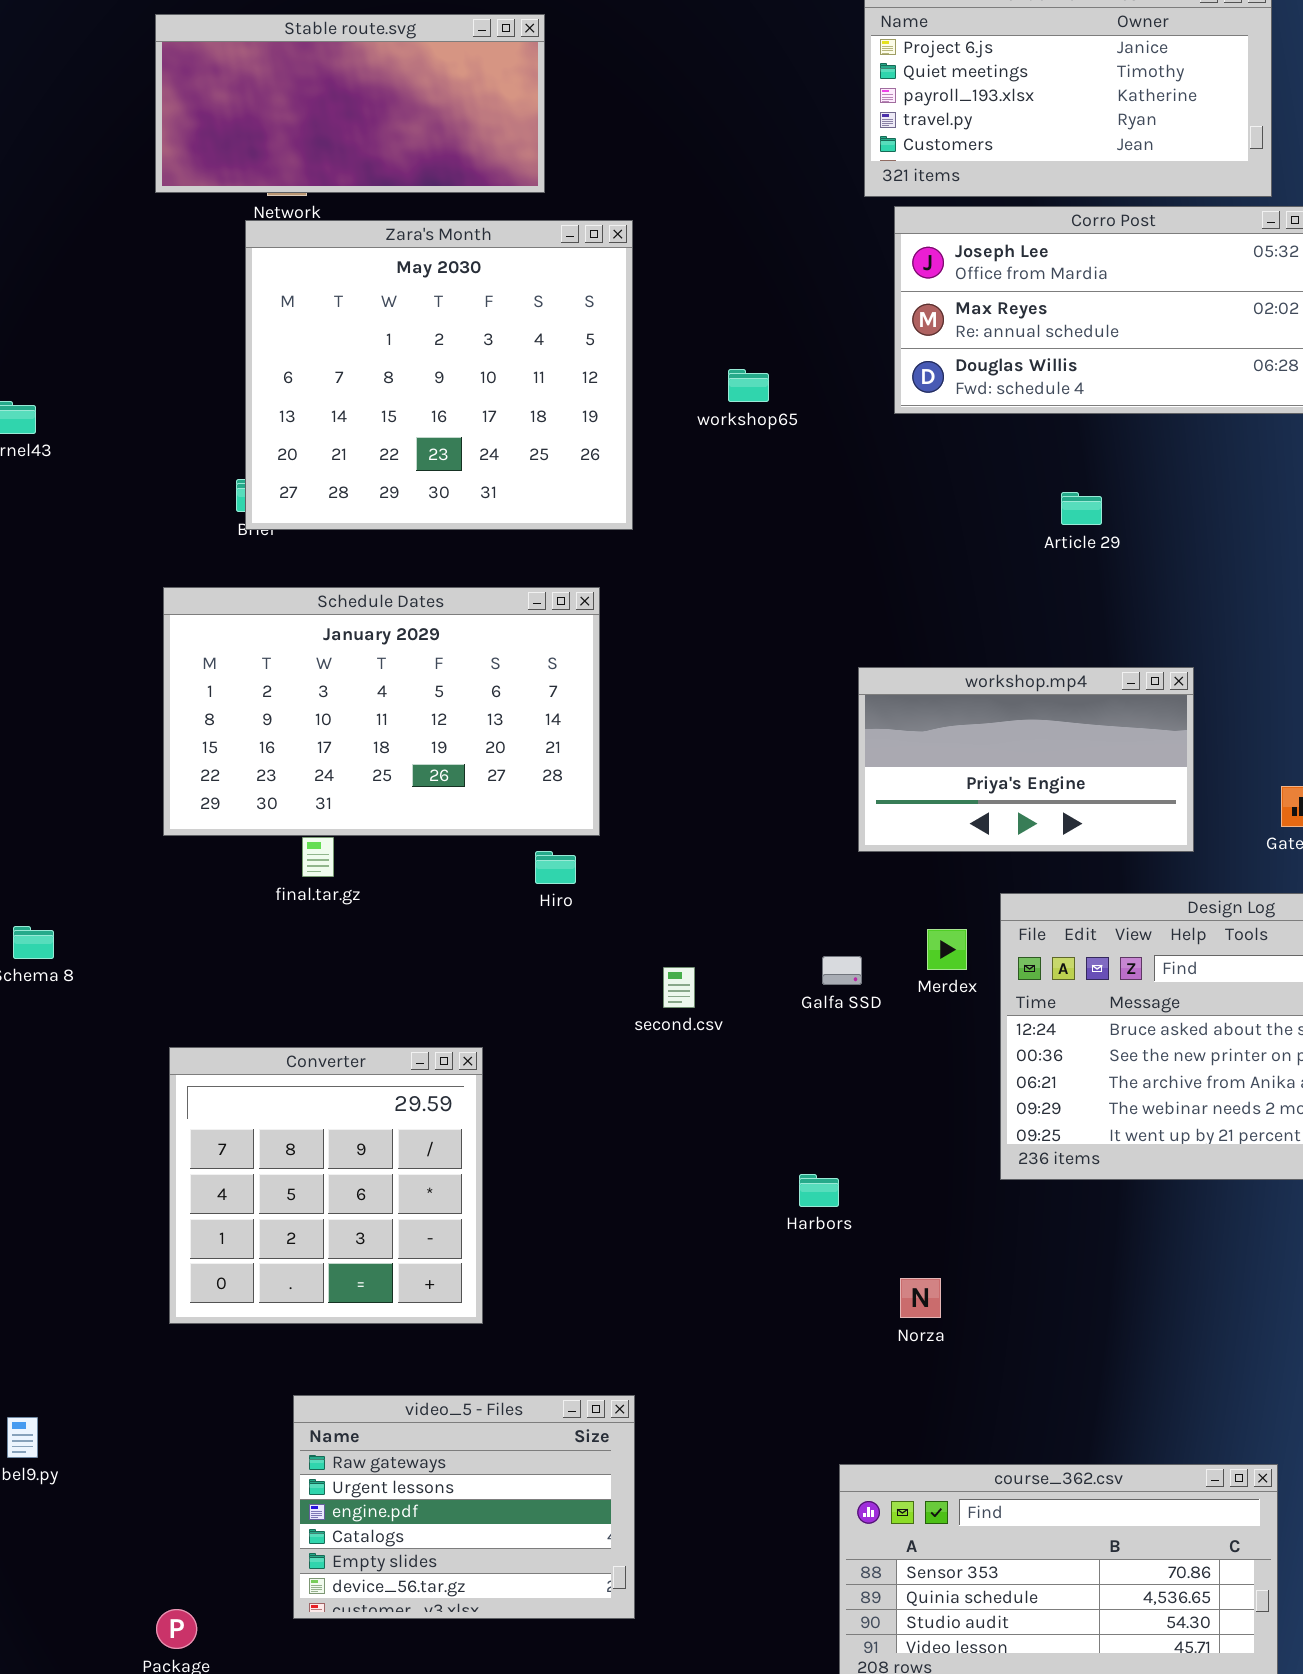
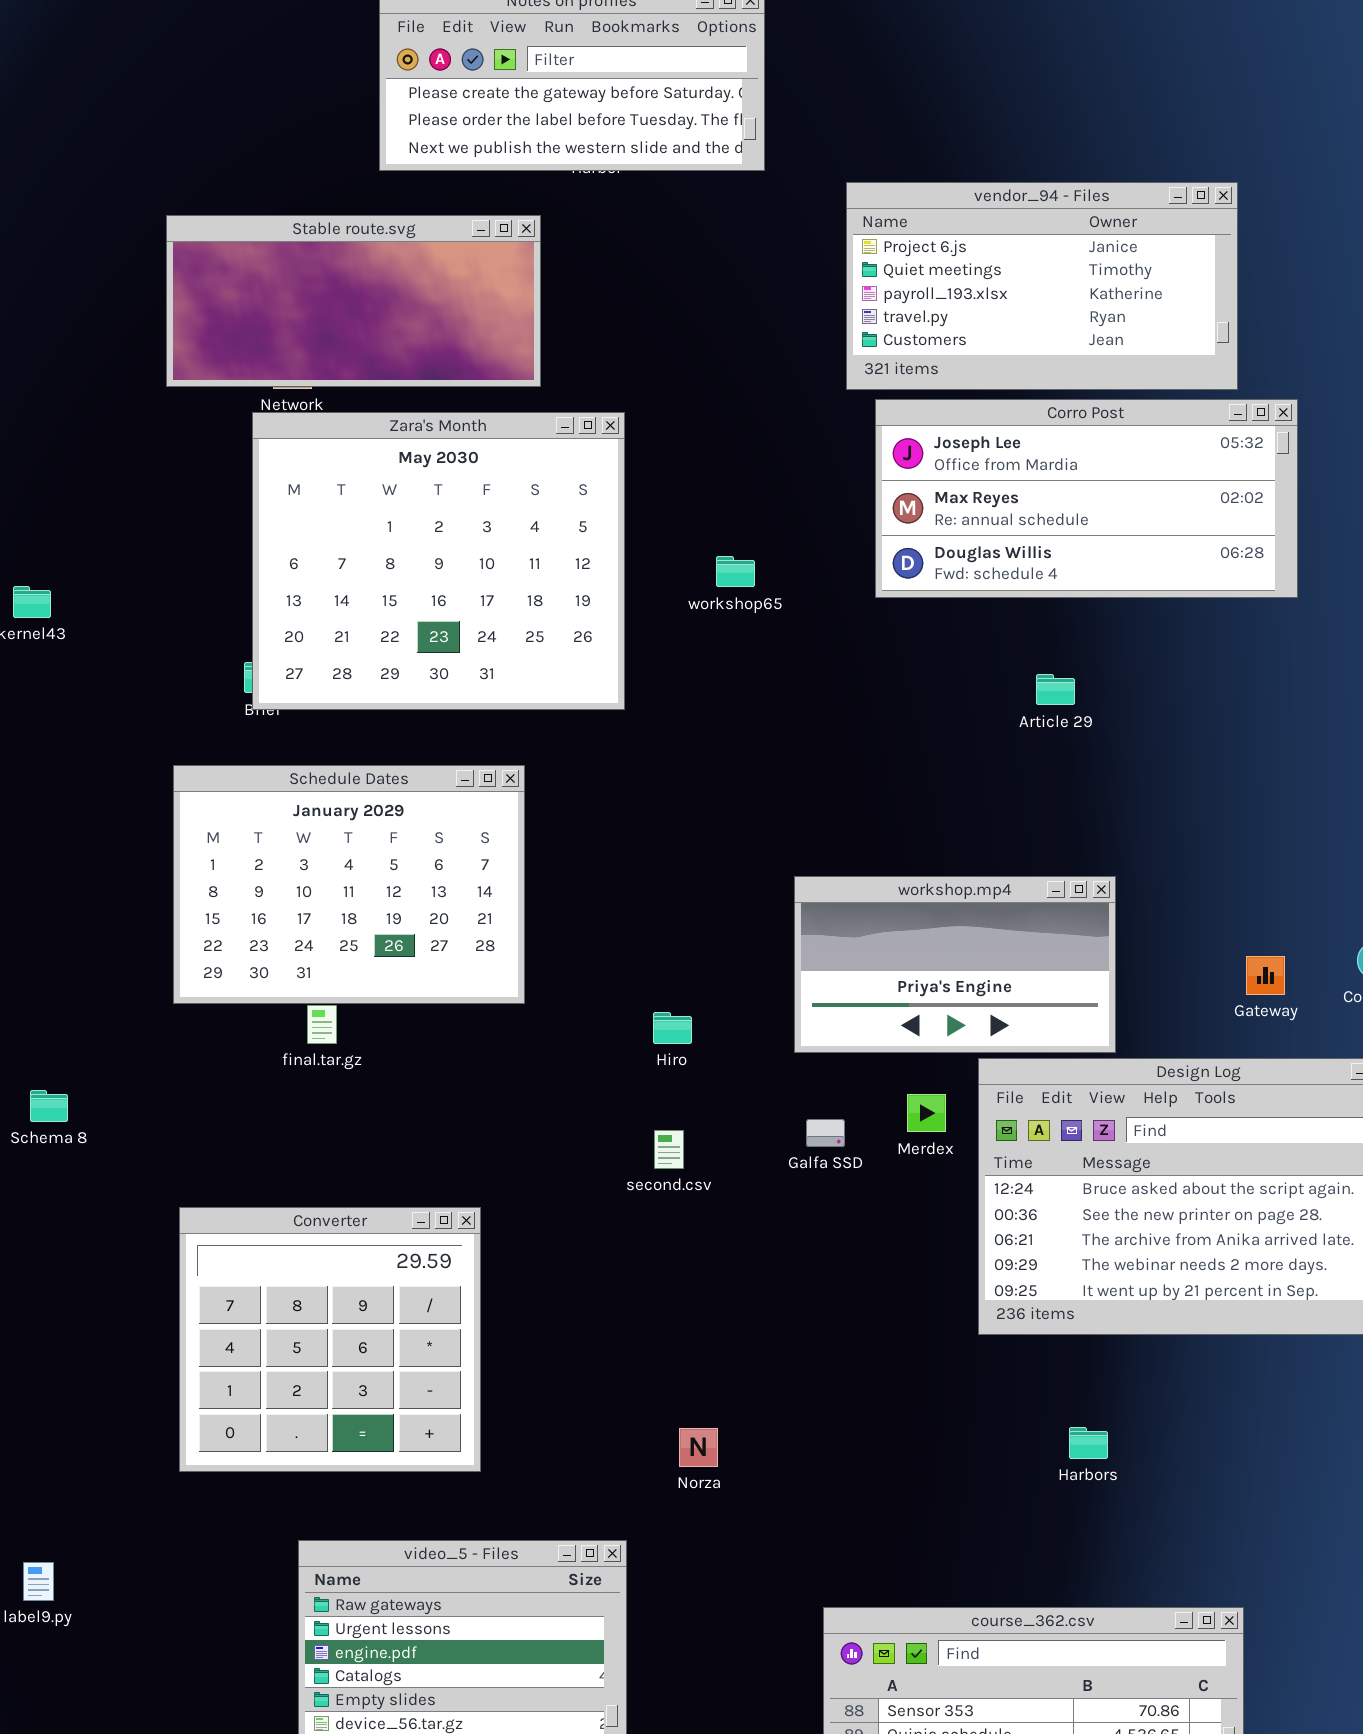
Schedule Dates: [163,587,600,836] -> [173,765,525,1004], resized
workshop.mp4: [858,667,1194,852] -> [794,876,1116,1053], moved
Hiro: [535,851,576,884] -> [653,1012,692,1044], moved
Harbors: [799,1174,839,1207] -> [1069,1427,1108,1459], moved
Norza: [900,1278,941,1318] -> [679,1428,718,1467], moved

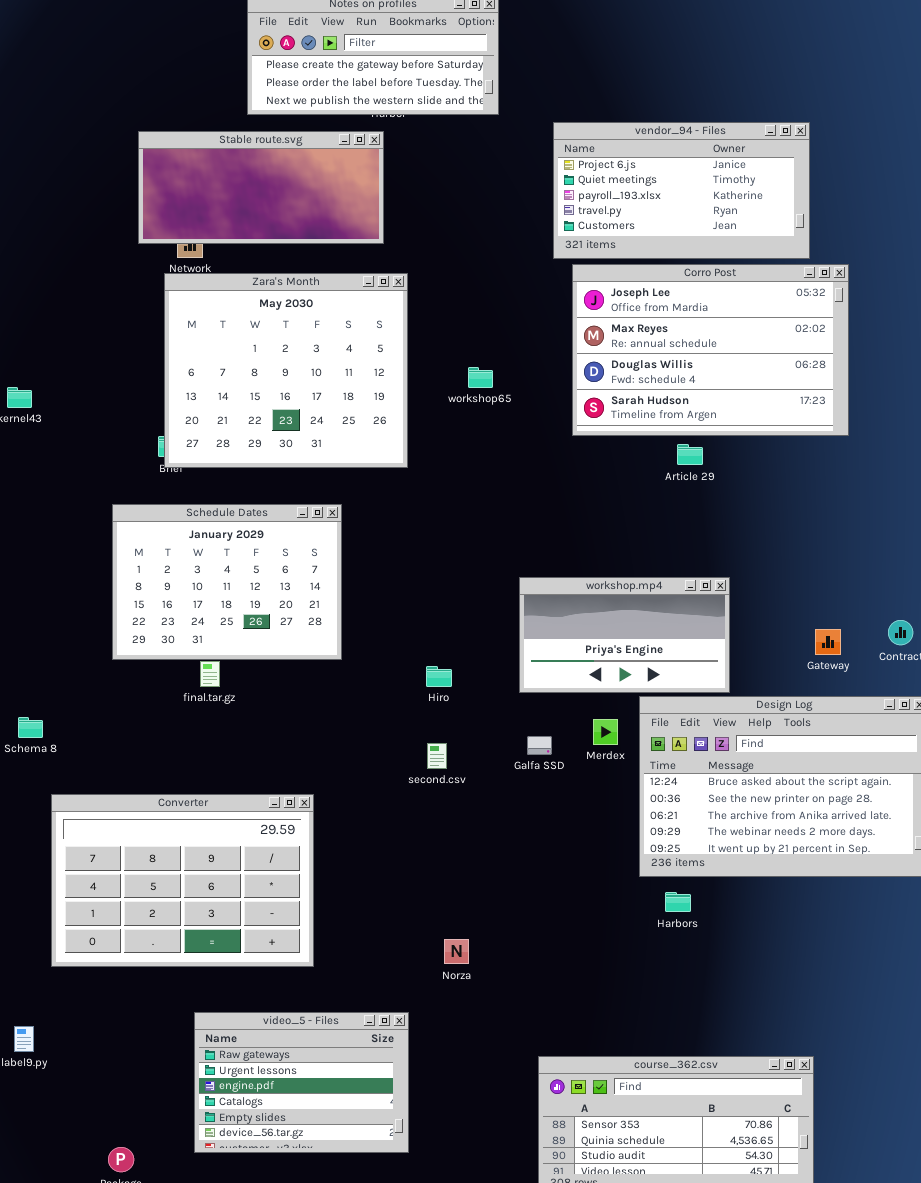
Stable route.svg: [166,215,541,387] -> [138,131,384,244], moved
Corro Post: [875,399,1298,598] -> [572,264,849,436], resized
Converter: [179,1207,481,1472] -> [51,794,314,967], resized
Harbors: [1069,1427,1108,1459] -> [665,892,691,912], moved

